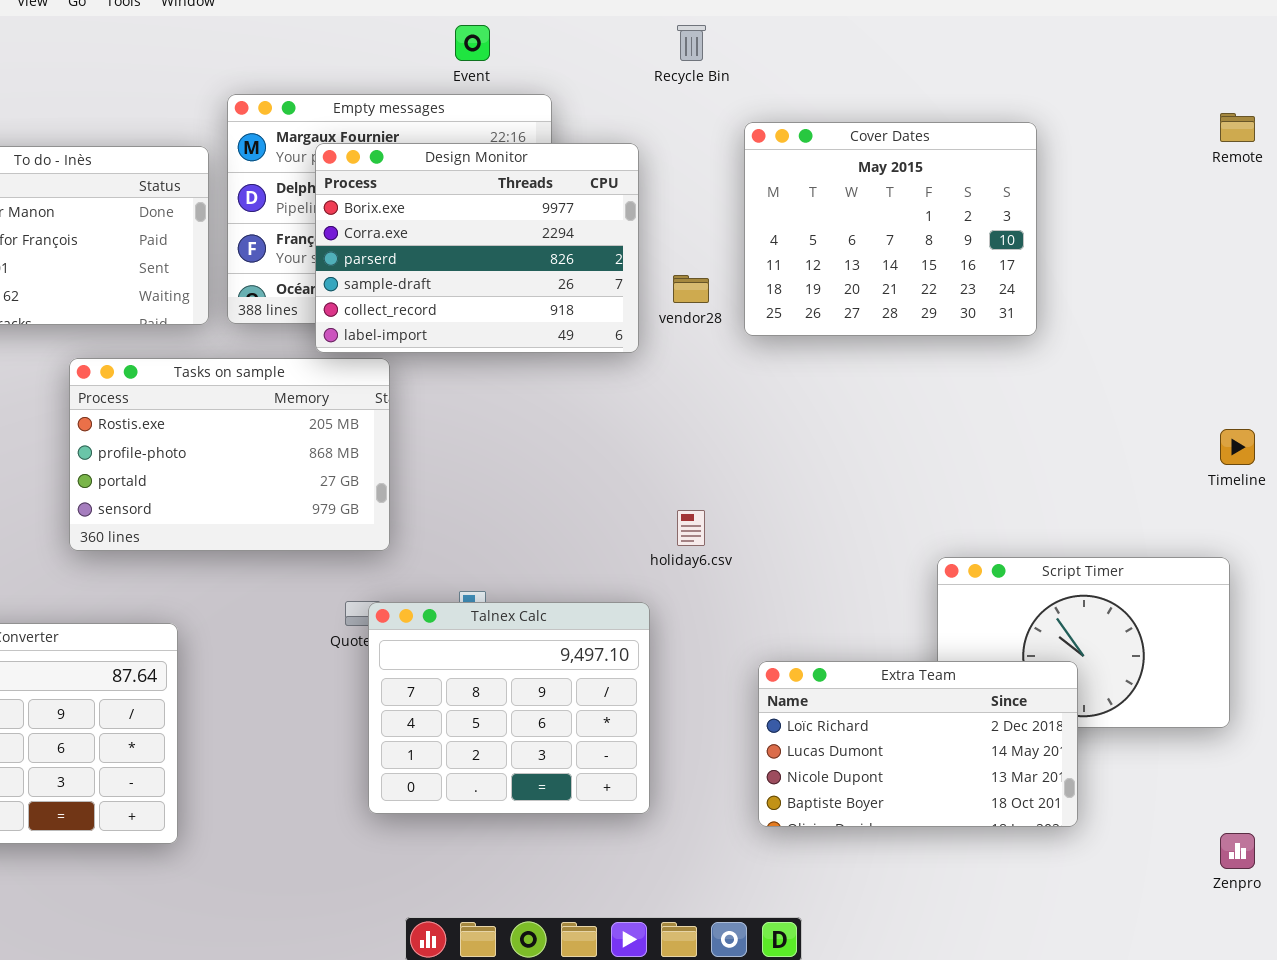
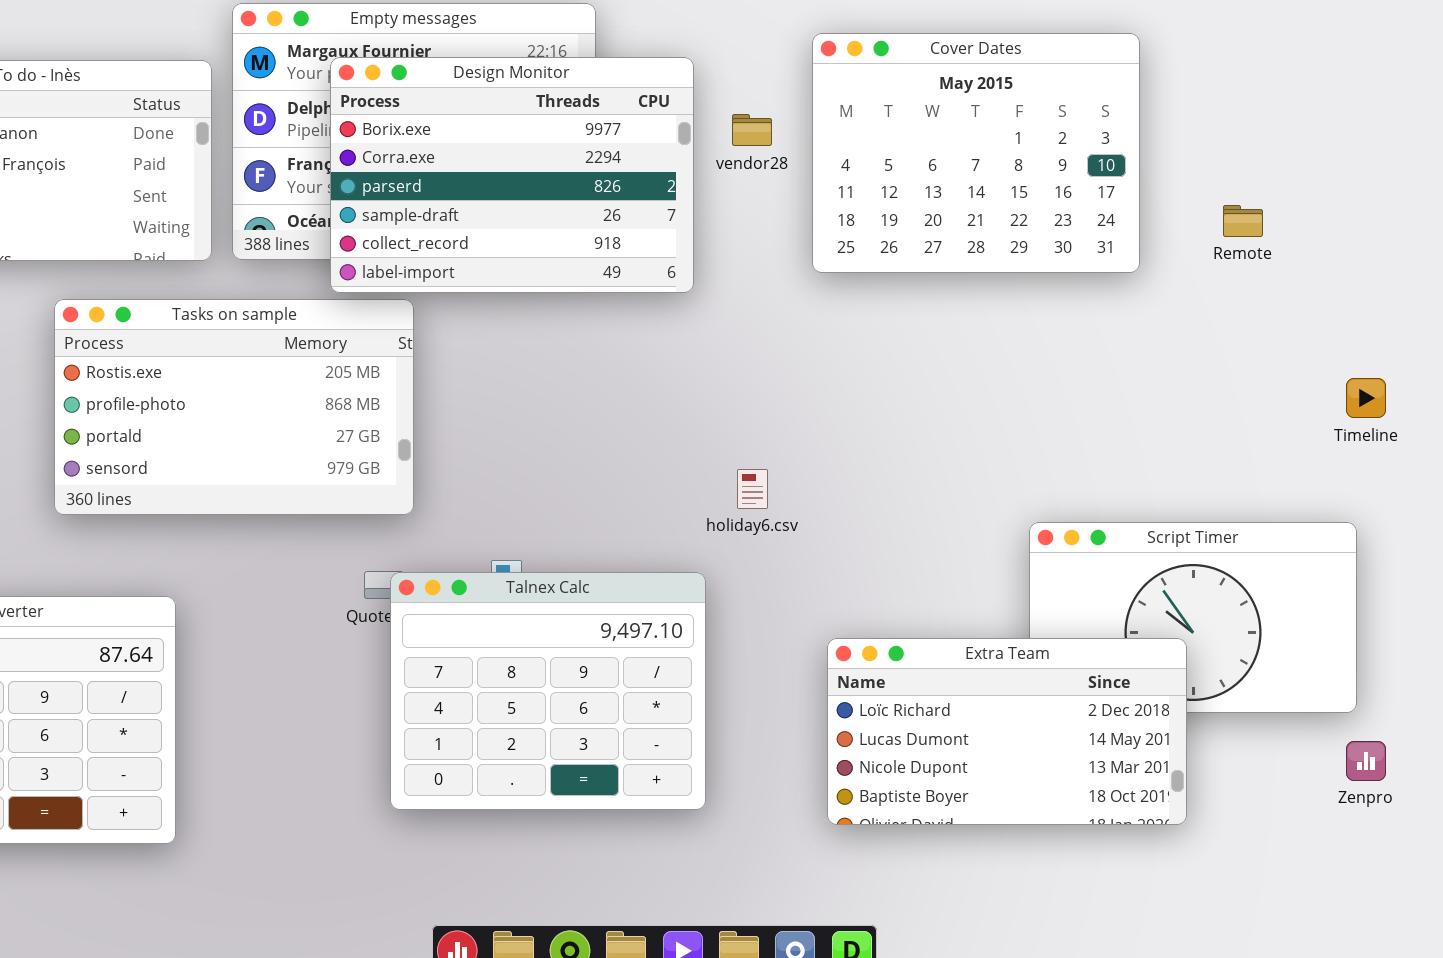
Remote: [1220,113,1255,142] -> [1223,205,1263,237], moved
vendor28: [673,275,709,303] -> [732,114,772,146], moved
Zenpro: [1220,833,1255,869] -> [1346,741,1386,781], moved

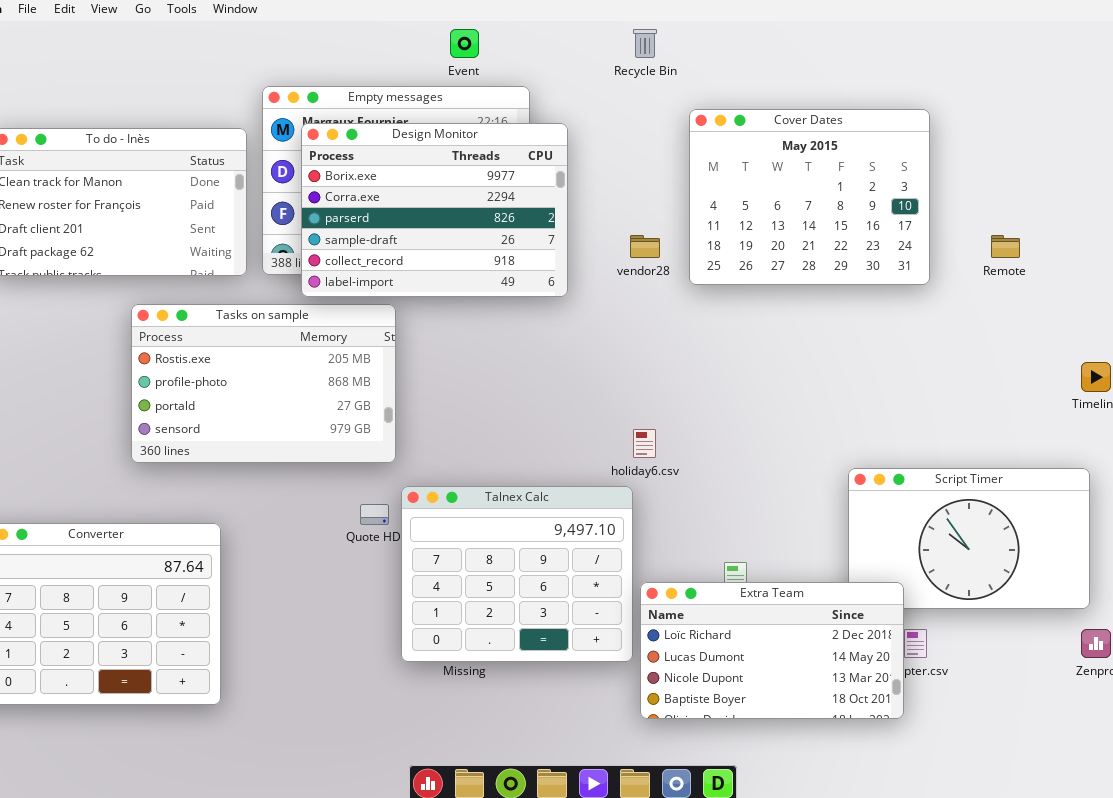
Design Monitor: [330,57,694,293] -> [301,123,568,297], moved
vendor28: [732,114,772,146] -> [630,235,660,258], moved
Talnex Calc: [390,572,706,810] -> [401,486,633,662], moved
Extra Team: [827,638,1187,825] -> [640,582,904,719], moved

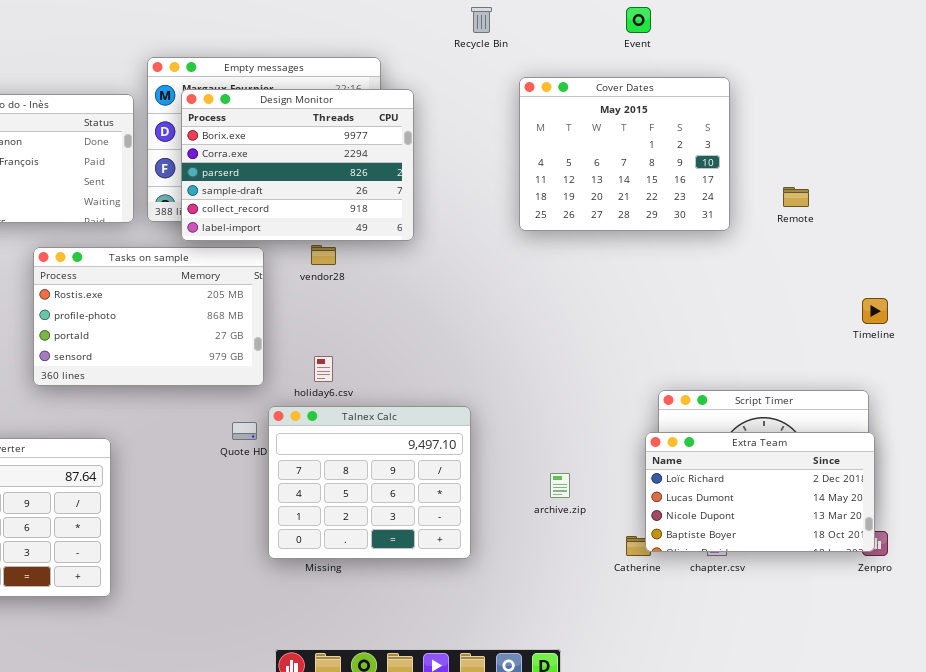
Event: [450,29,479,58] -> [626,7,651,33], moved
vendor28: [630,235,660,258] -> [311,245,336,265], moved
holiday6.csv: [633,429,656,458] -> [314,356,333,382], moved
Extra Team: [640,582,904,719] -> [645,432,875,552], moved

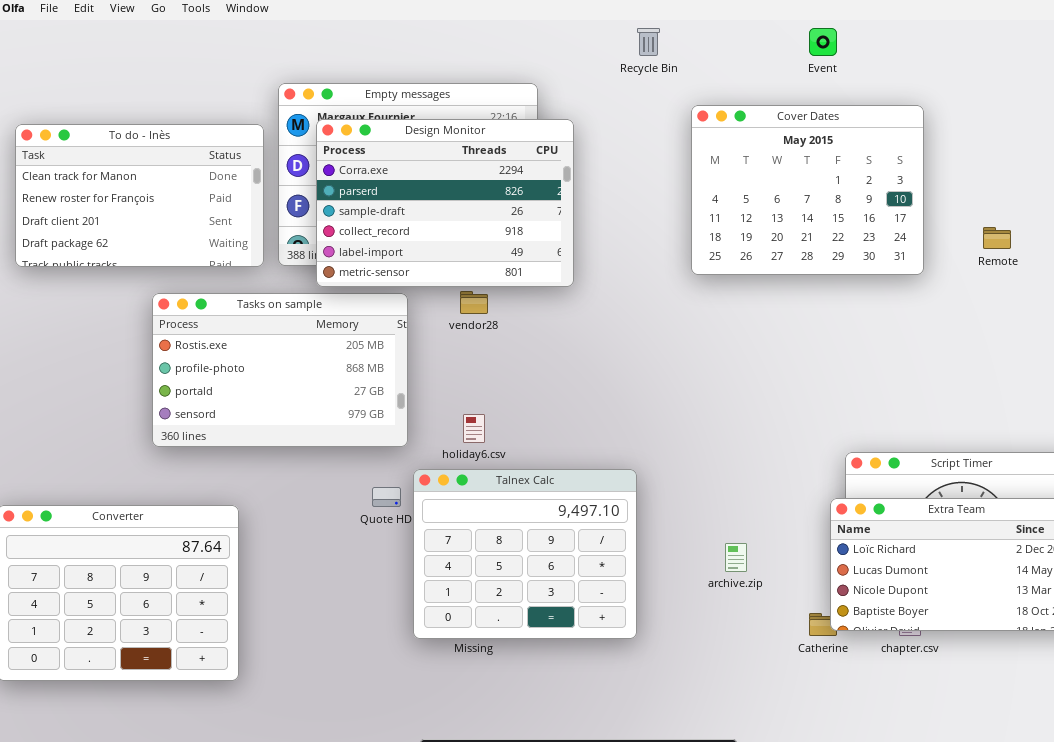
Design Monitor: [181,89,414,241] -> [316,119,574,287], scrolled down 1 row

